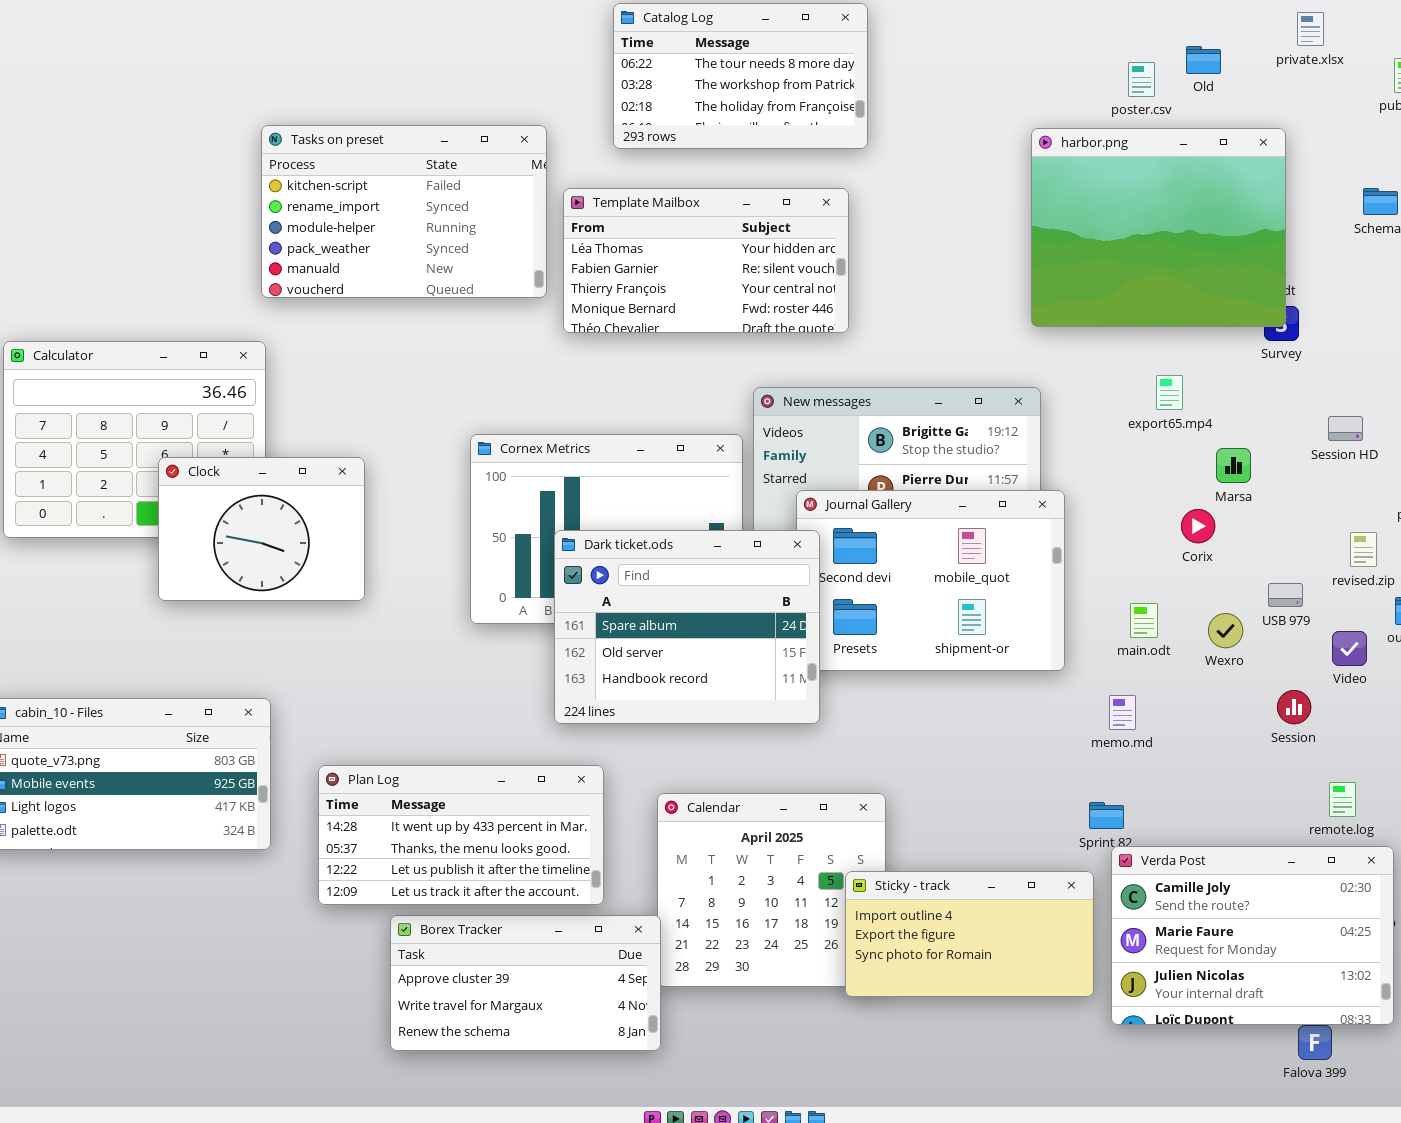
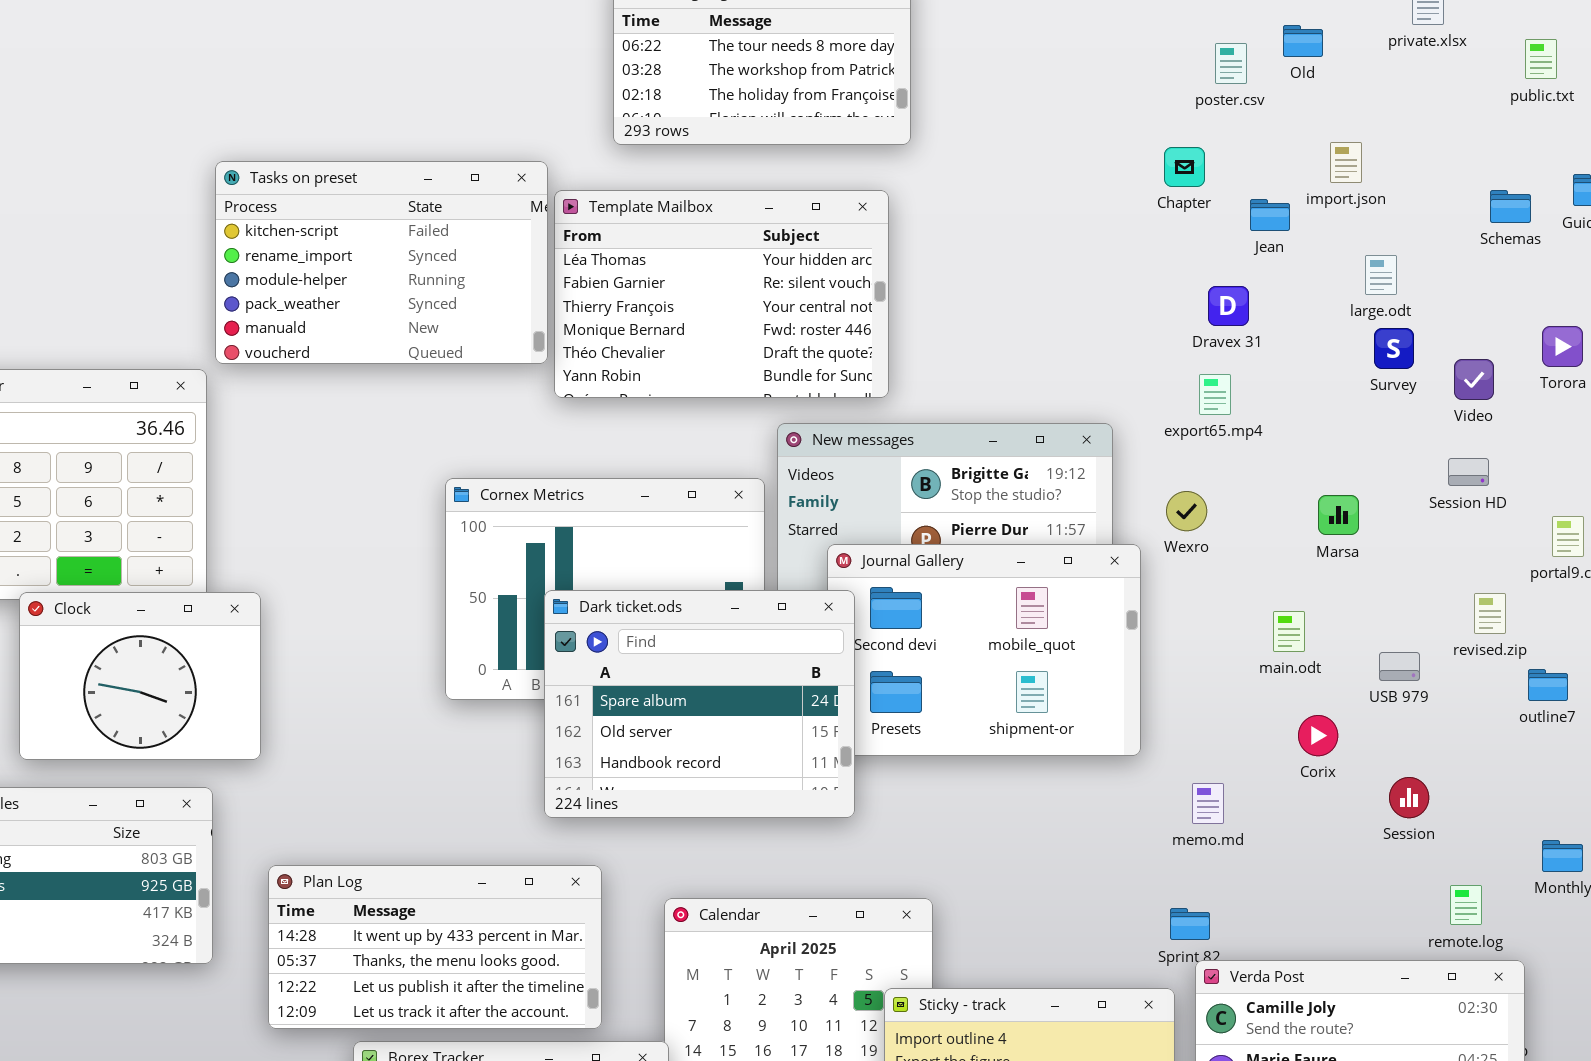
Tasks on preset: [261,125,547,298] -> [215,161,548,364], moved
harbor.png: [1031,128,1286,327] -> none, closed
Template Mailbox: [563,188,849,333] -> [554,190,889,398], resized
export65.mp4: [1156,375,1183,410] -> [1199,374,1231,415], moved
Clock: [158,457,365,601] -> [19,592,261,760], moved
Corix: [1181,509,1215,543] -> [1298,715,1338,756], moved
main.odt: [1130,603,1158,638] -> [1273,611,1305,652], moved
Wexro: [1208,613,1243,648] -> [1166,491,1207,531], moved
Video: [1332,631,1367,666] -> [1454,359,1494,400], moved

